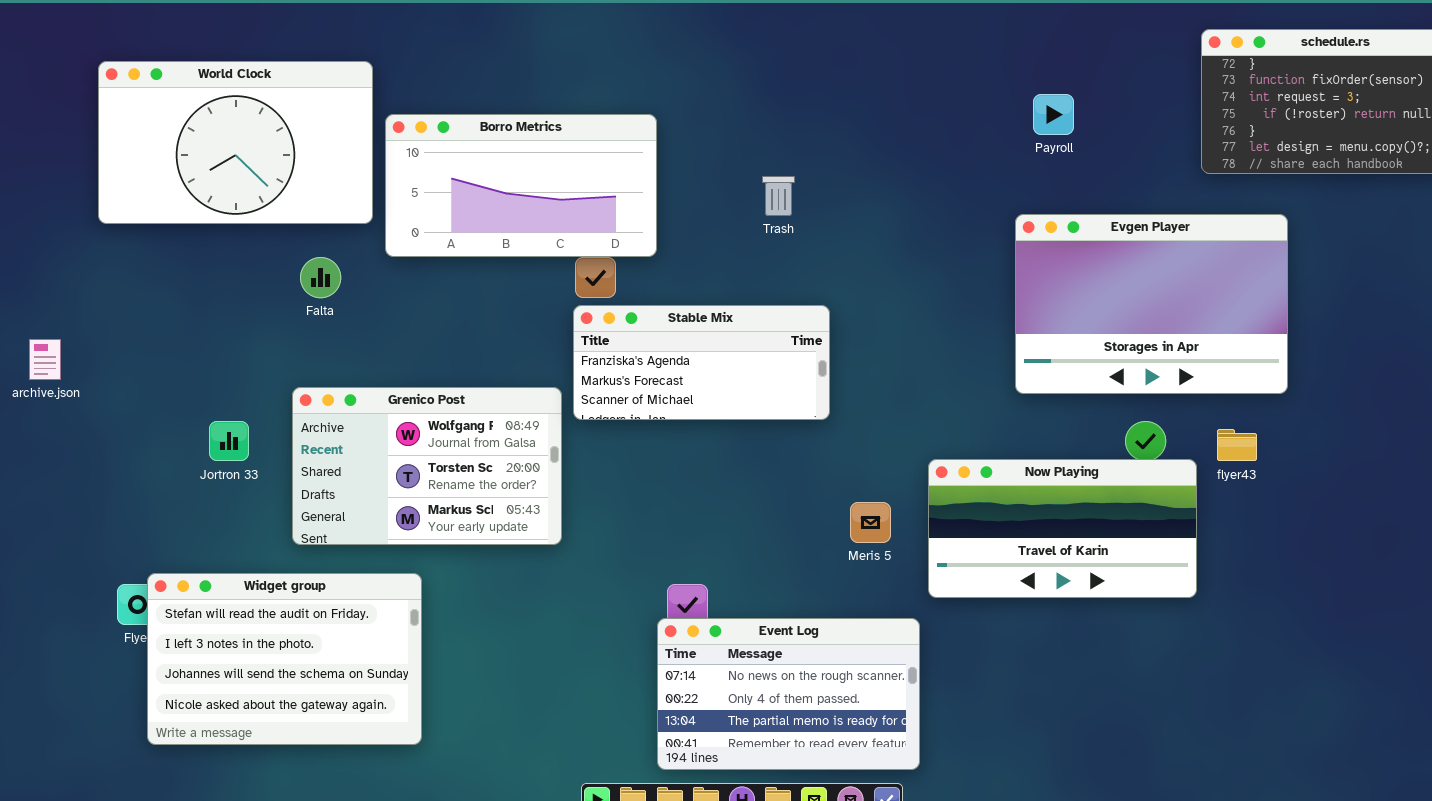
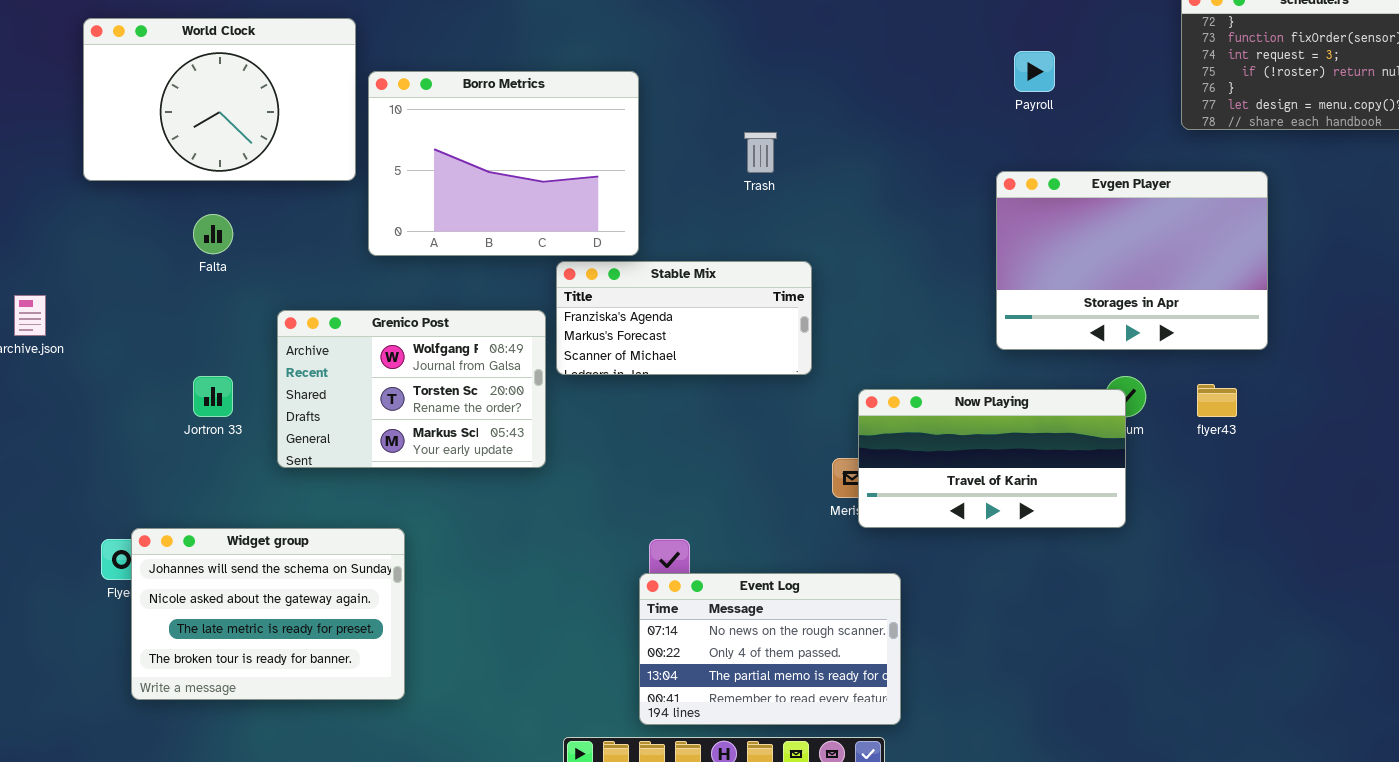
Borro Metrics: [385,114,657,257] -> [368,71,639,256], resized
Falta: [300,257,341,298] -> [193,214,233,254], moved
Grenico Post: [292,387,562,545] -> [277,310,546,468], moved
Now Playing: [928,459,1197,598] -> [858,389,1126,528], moved
Widget group: [147,573,422,745] -> [131,528,405,700], scrolled down 2 rows

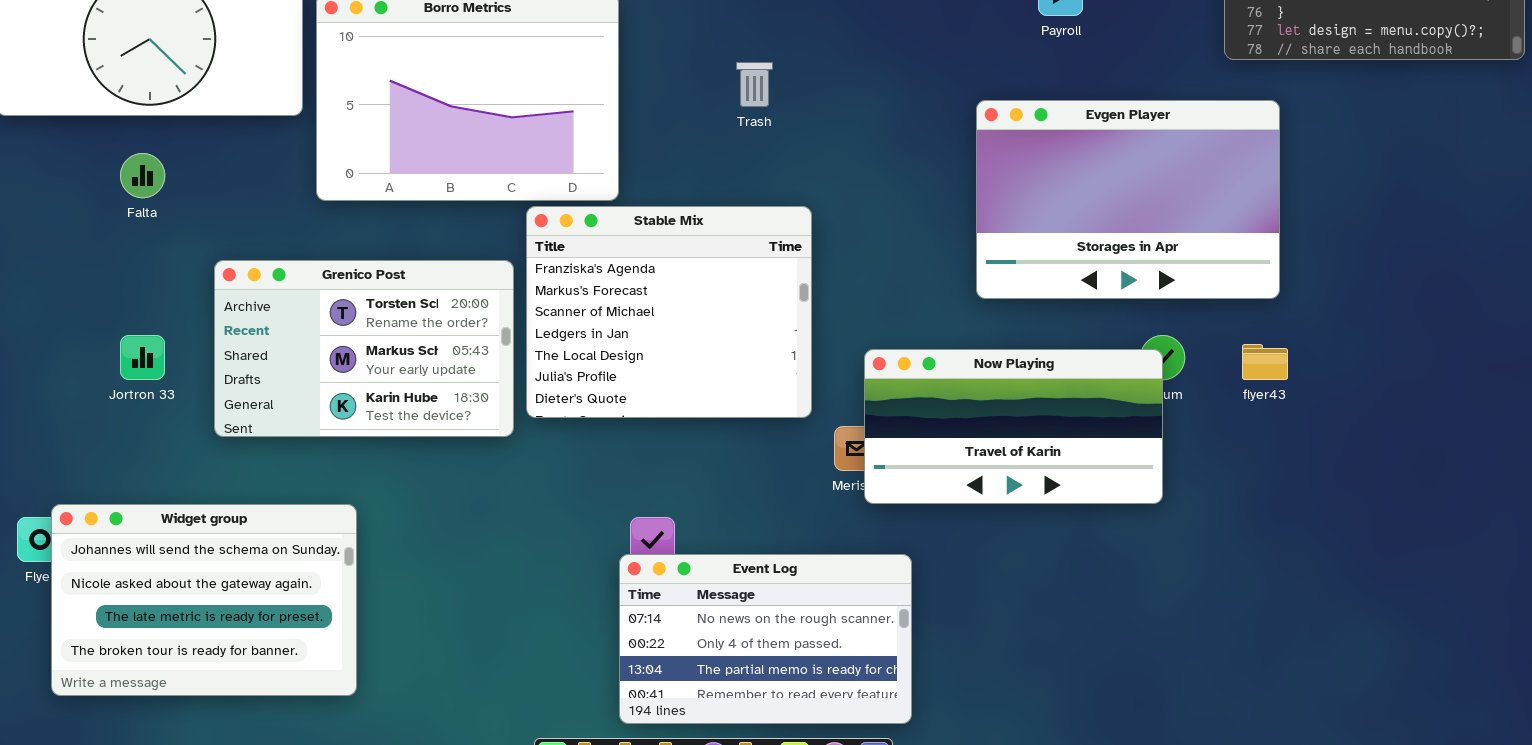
Evgen Player: [996,171,1268,350] -> [976,100,1280,299], moved
Stable Mix: [556,261,812,375] -> [526,206,812,418], resized
Grenico Post: [277,310,546,468] -> [214,260,514,437], scrolled down 1 row

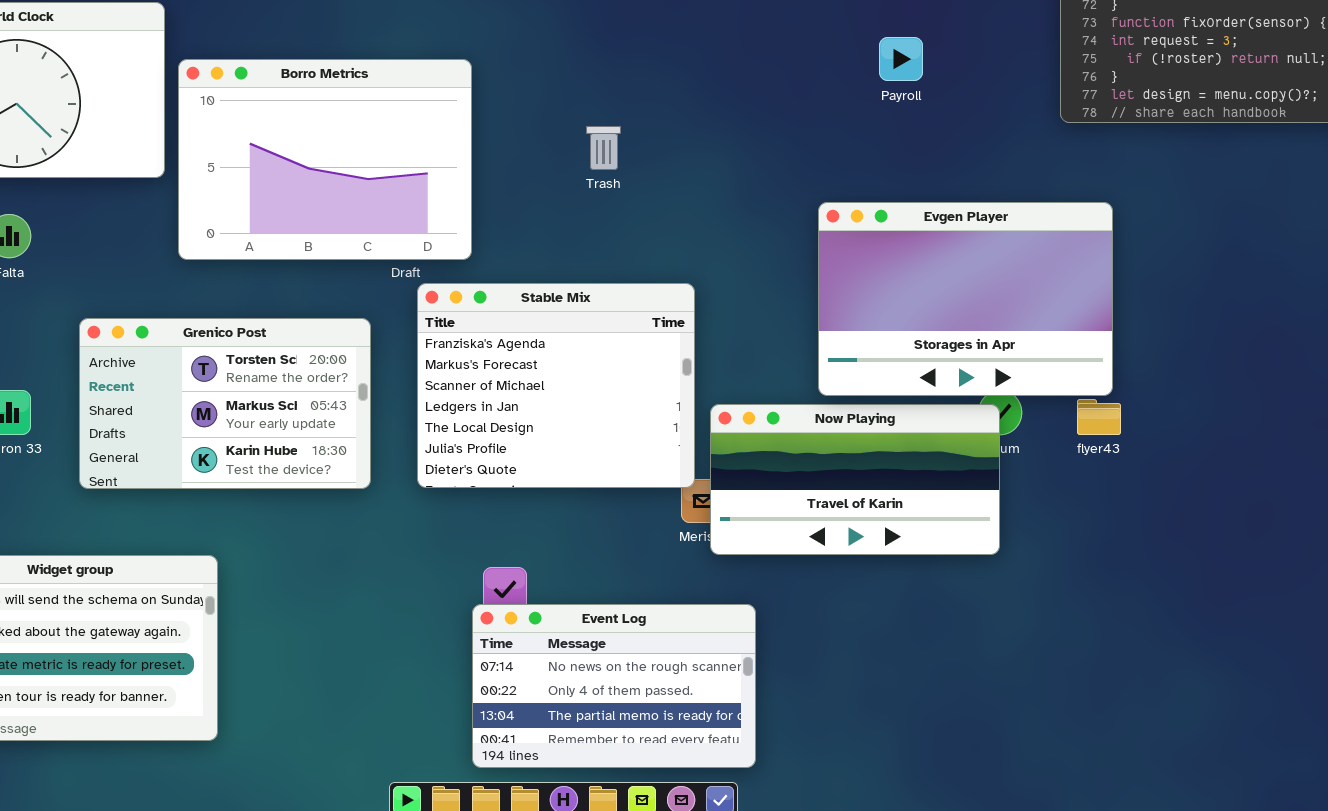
Evgen Player: [976,100,1280,299] -> [818,202,1113,396], moved
Stable Mix: [526,206,812,418] -> [417,283,695,488], moved

